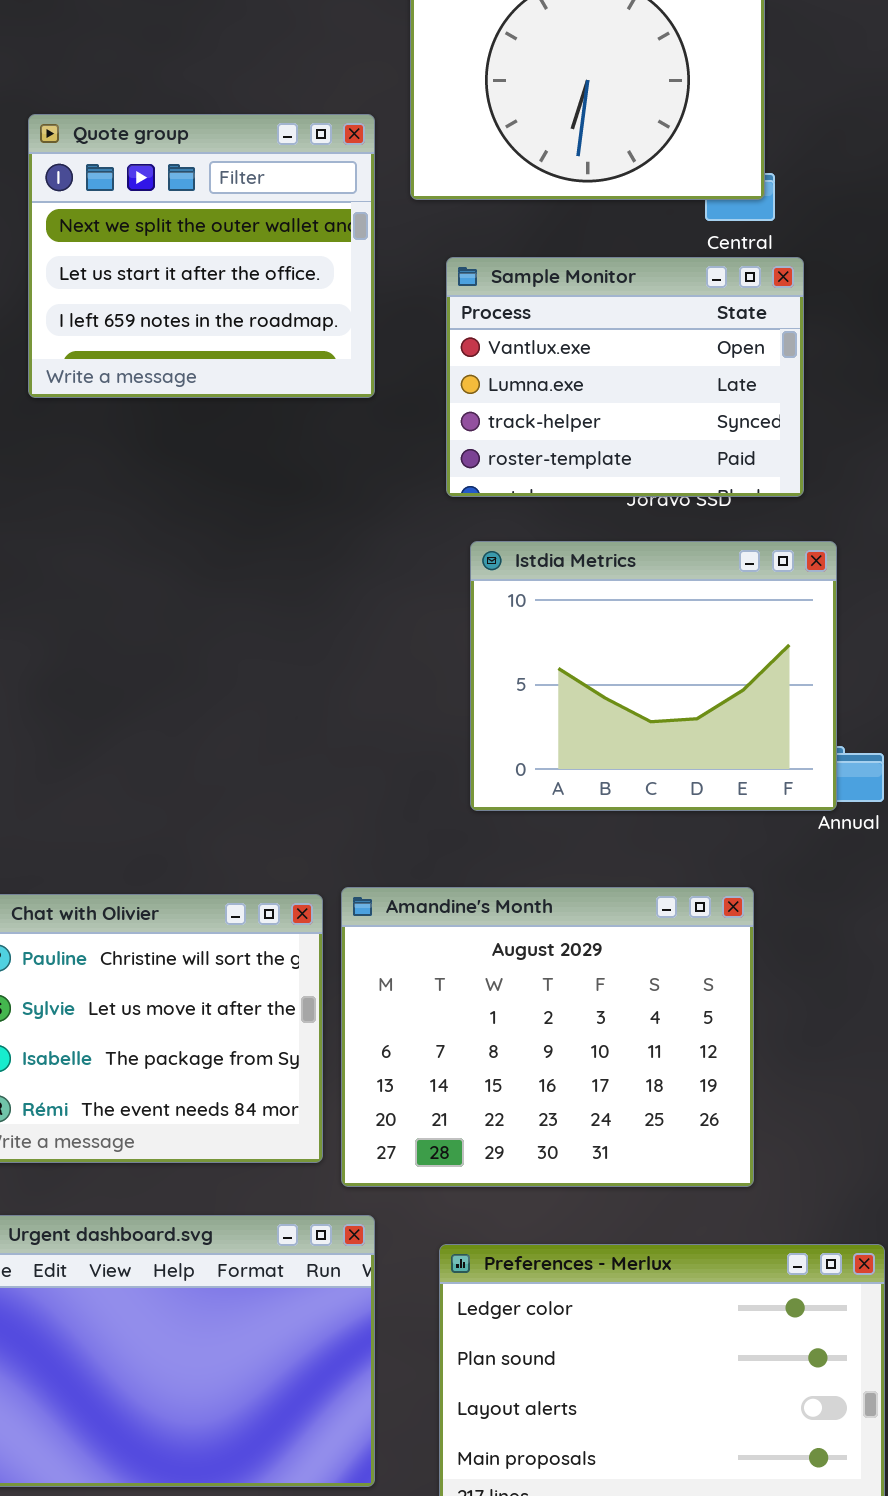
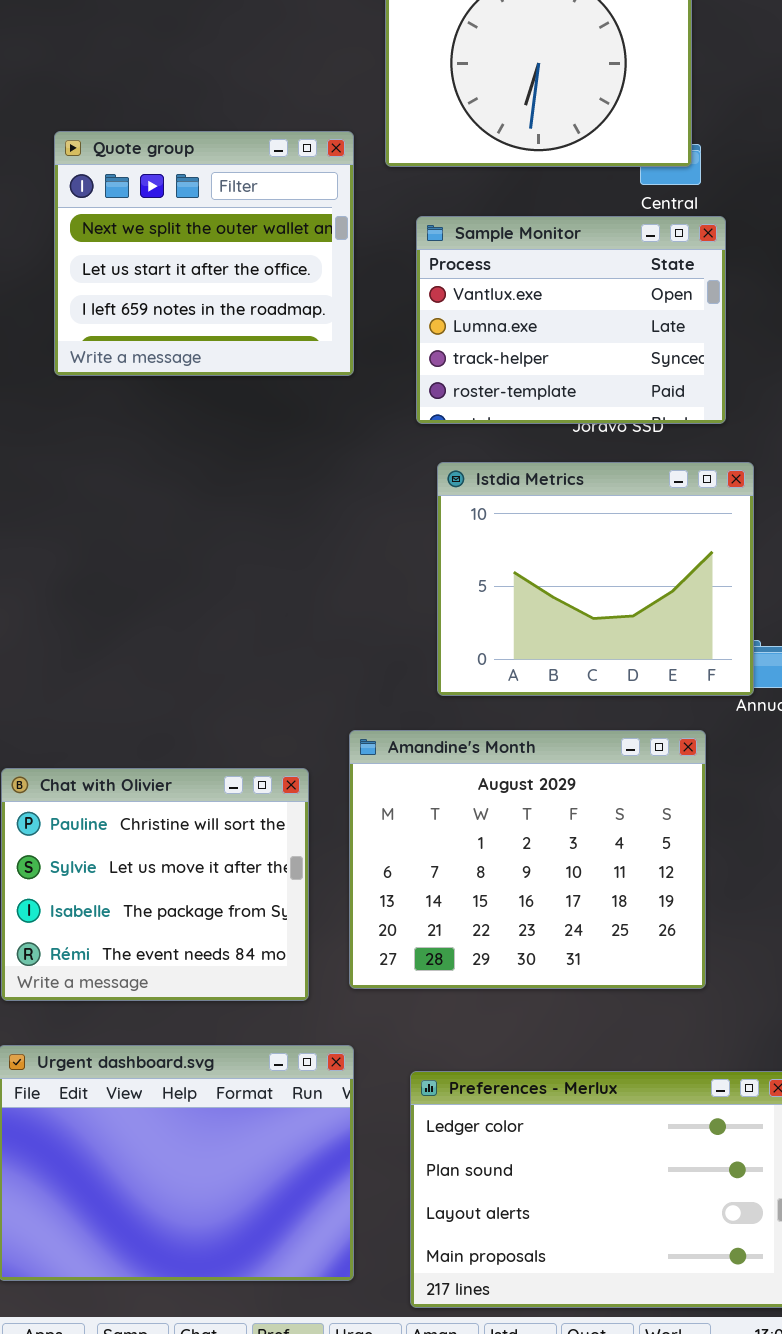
Quote group: [28,114,375,398] -> [54,131,354,376], moved
Amandine's Month: [341,887,754,1187] -> [349,730,706,989], moved

